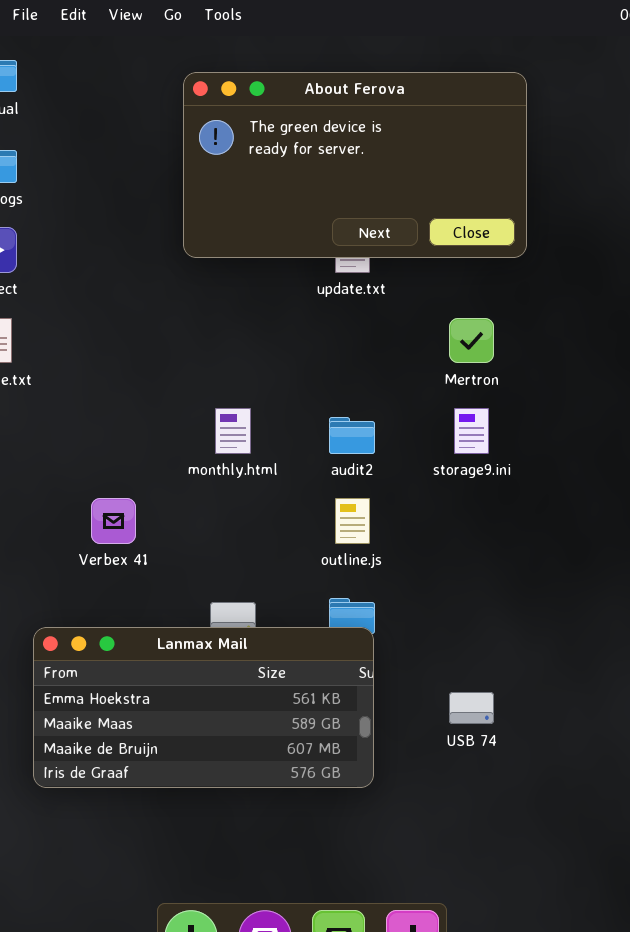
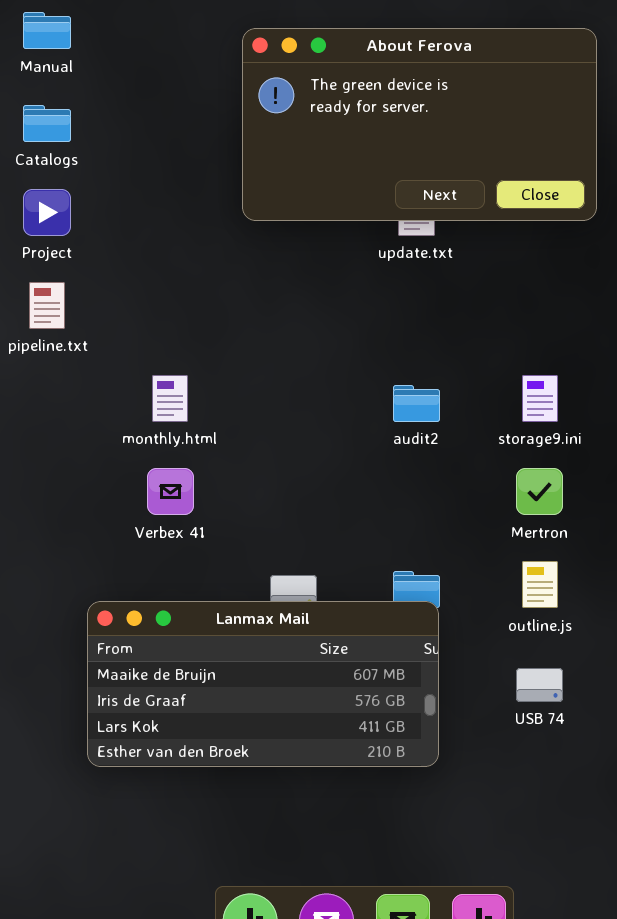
Mertron: [449,318,494,363] -> [516,468,563,515], moved
monthly.html: [215,408,251,454] -> [152,375,188,422], moved
outline.js: [335,498,370,544] -> [522,561,558,608], moved
Lanmax Mail: [33,627,374,788] -> [87,601,439,767], scrolled down 2 rows

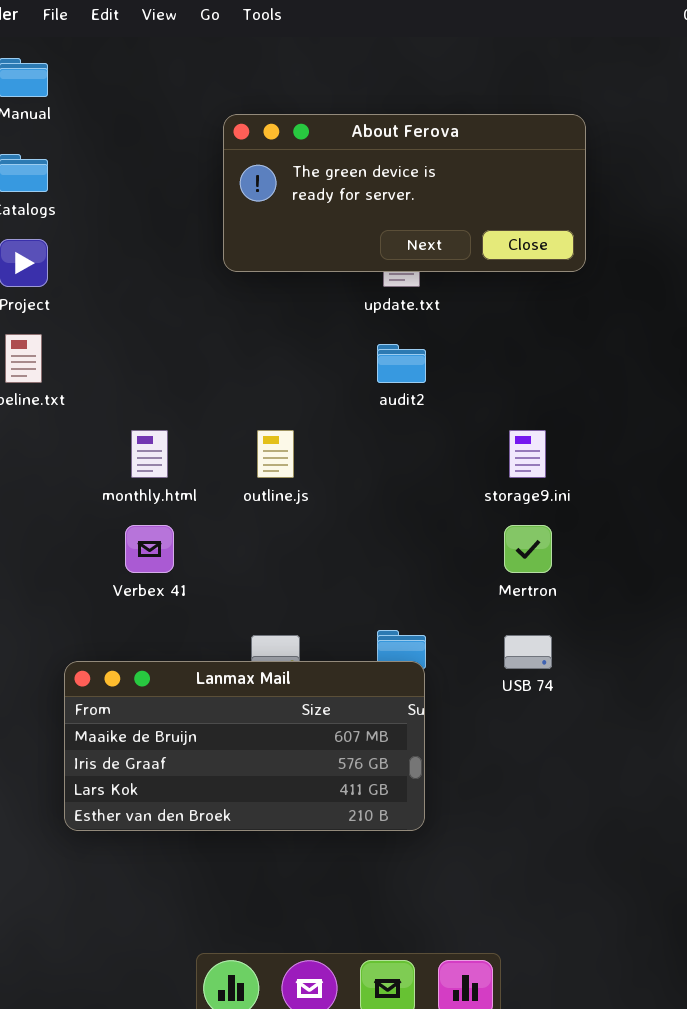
About Ferova: [242,28,597,221] -> [223,114,586,272], resized
audit2: [393,385,440,422] -> [377,344,426,383], moved
outline.js: [522,561,558,608] -> [257,430,294,478], moved
USB 74: [516,668,563,702] -> [504,635,552,669], moved

